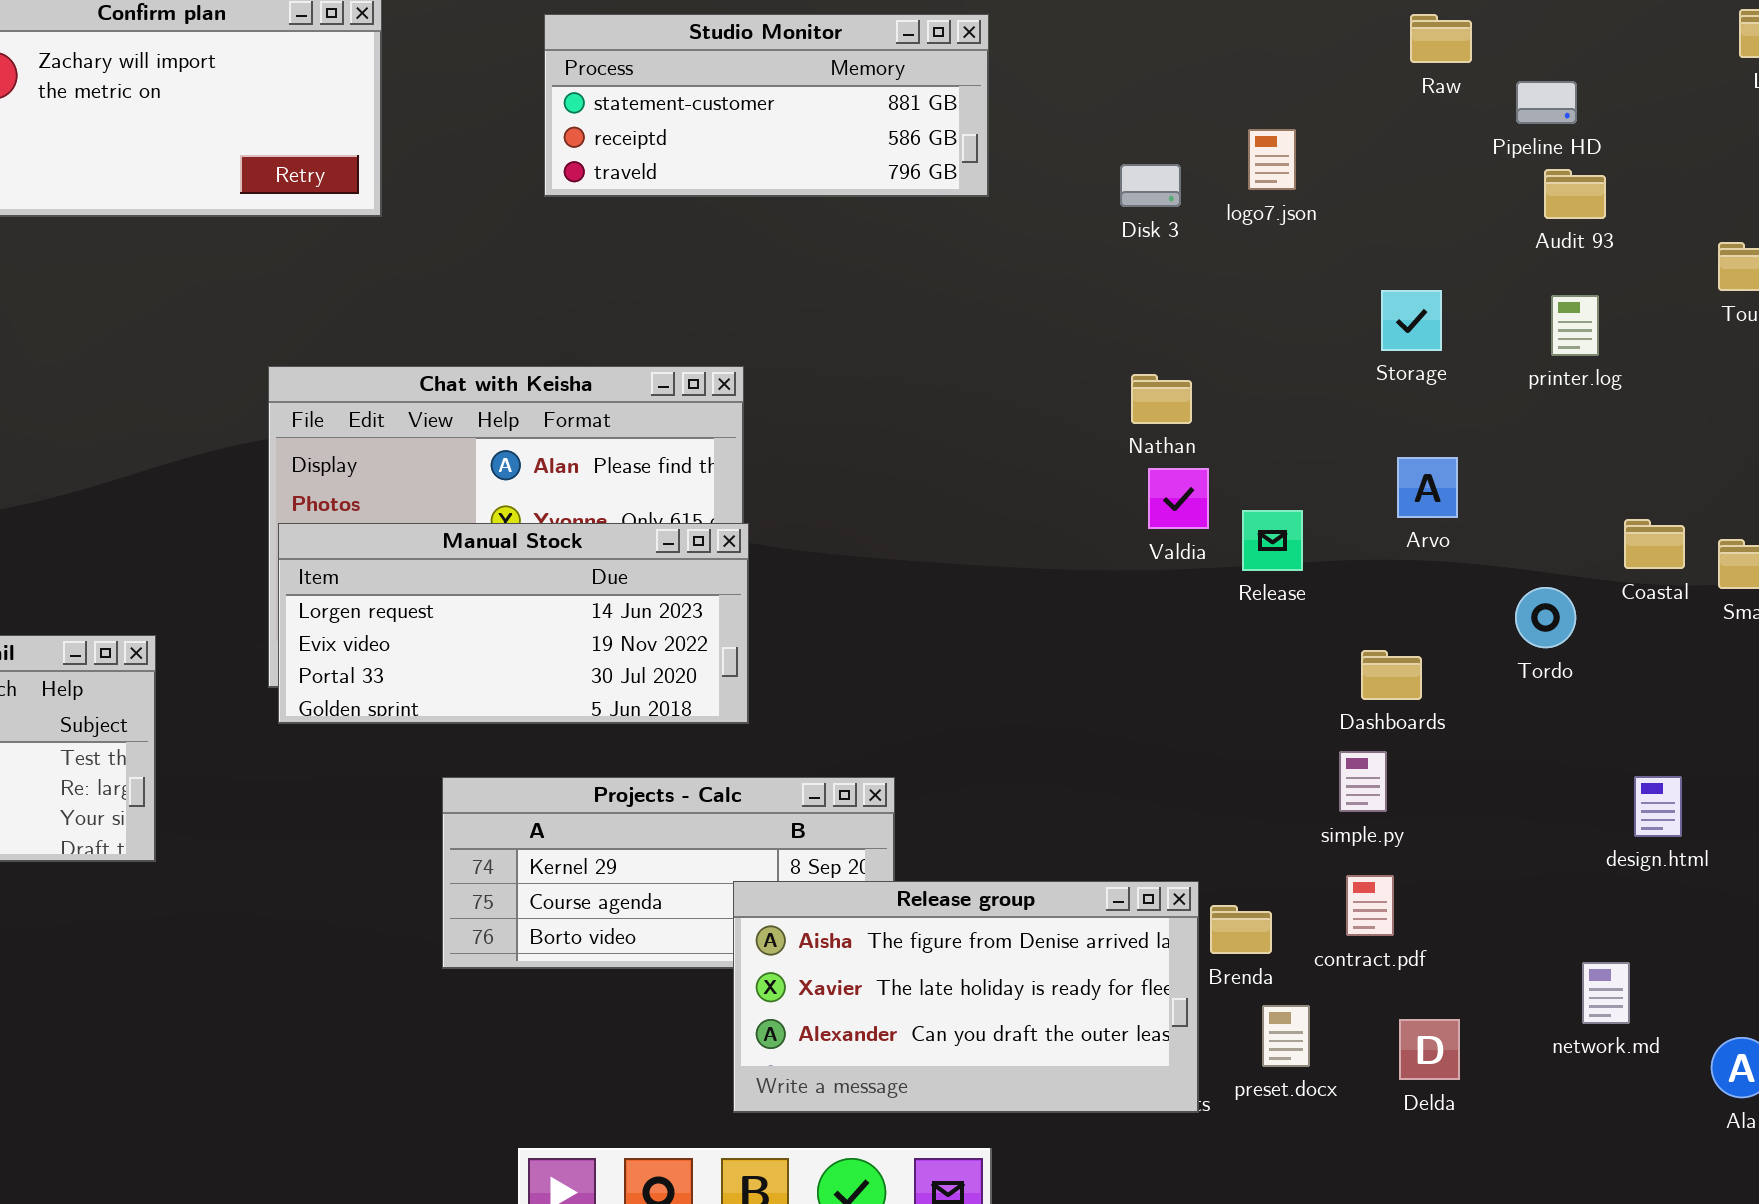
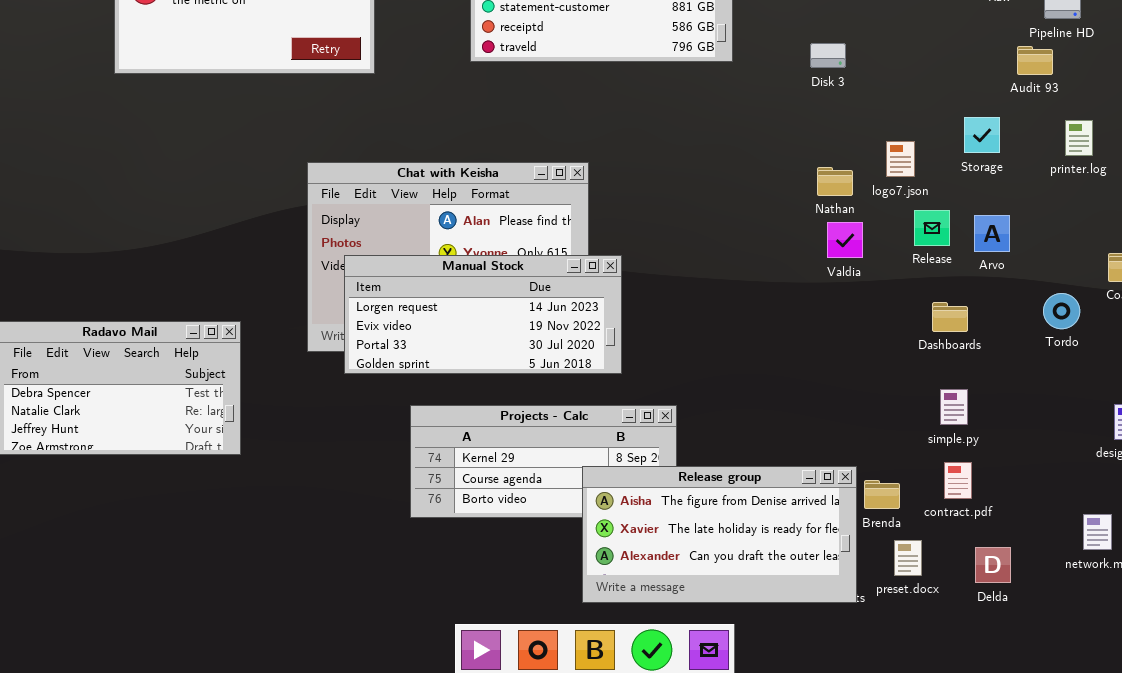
logo7.json: [1248,129,1296,190] -> [886,141,915,177], moved
Audit 93: [1544,169,1606,219] -> [1017,46,1053,75], moved
Release: [1242,510,1303,571] -> [914,210,950,246], moved
Manual Stock: [278,523,749,724] -> [344,255,622,374], moved
Dashboards: [1361,650,1422,700] -> [932,302,968,332], moved

